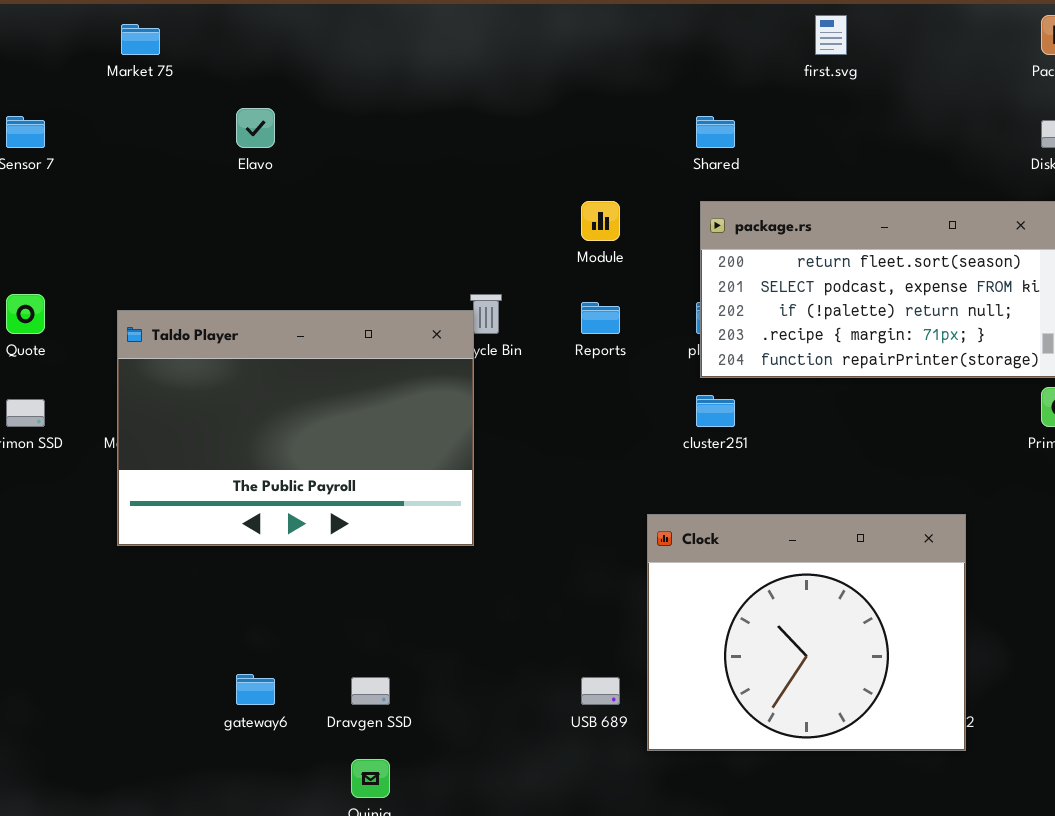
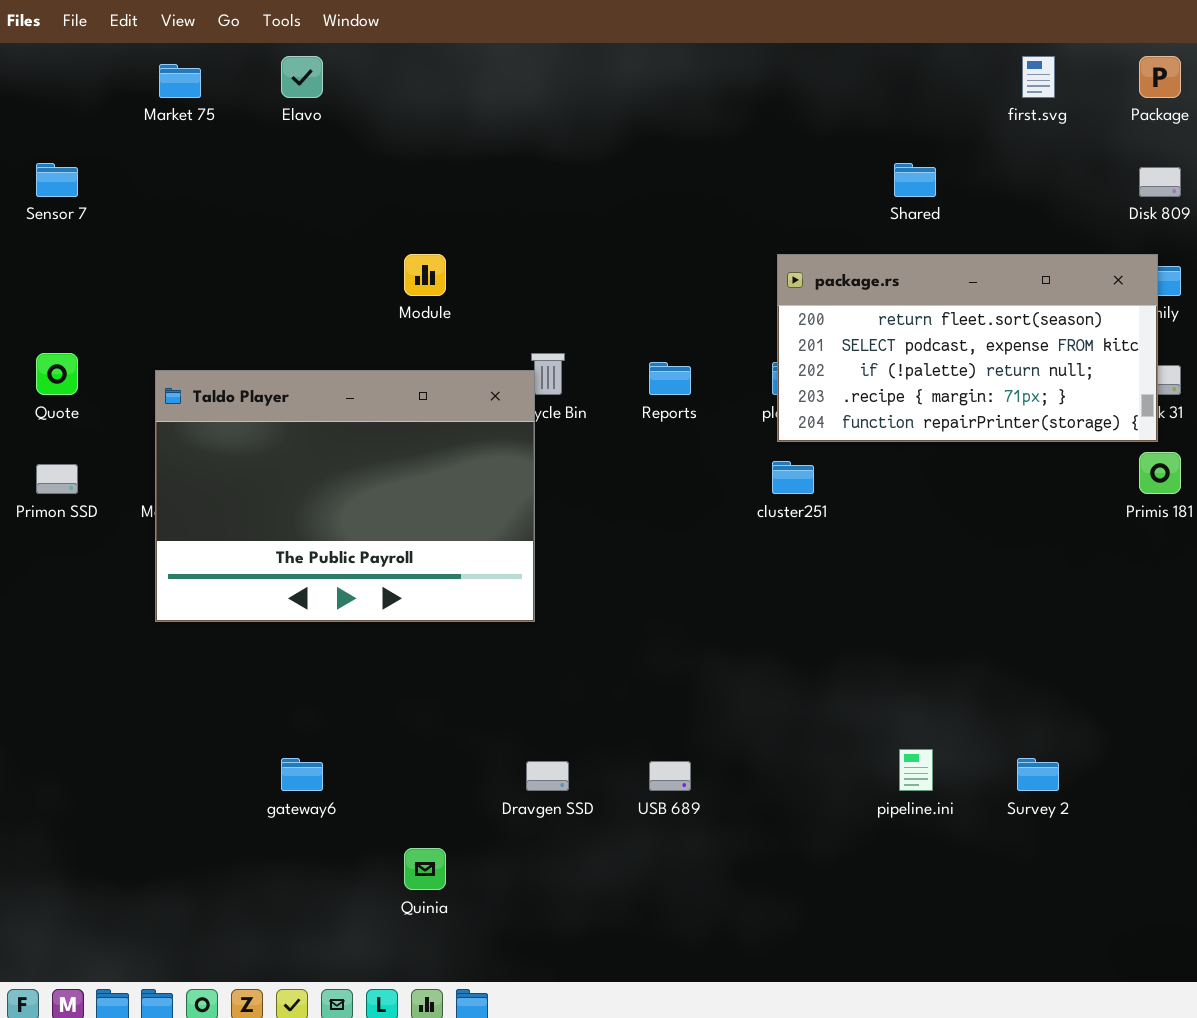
first.svg: [815,15,847,55] -> [1022,56,1055,98], moved
Elavo: [236,108,275,148] -> [281,56,323,98], moved
Shared: [696,116,735,148] -> [894,163,936,197], moved
Module: [581,201,620,241] -> [404,254,446,296], moved
Clock: [647,514,966,751] -> none, closed
Dravgen SSD: [351,677,390,705] -> [526,761,569,791], moved

